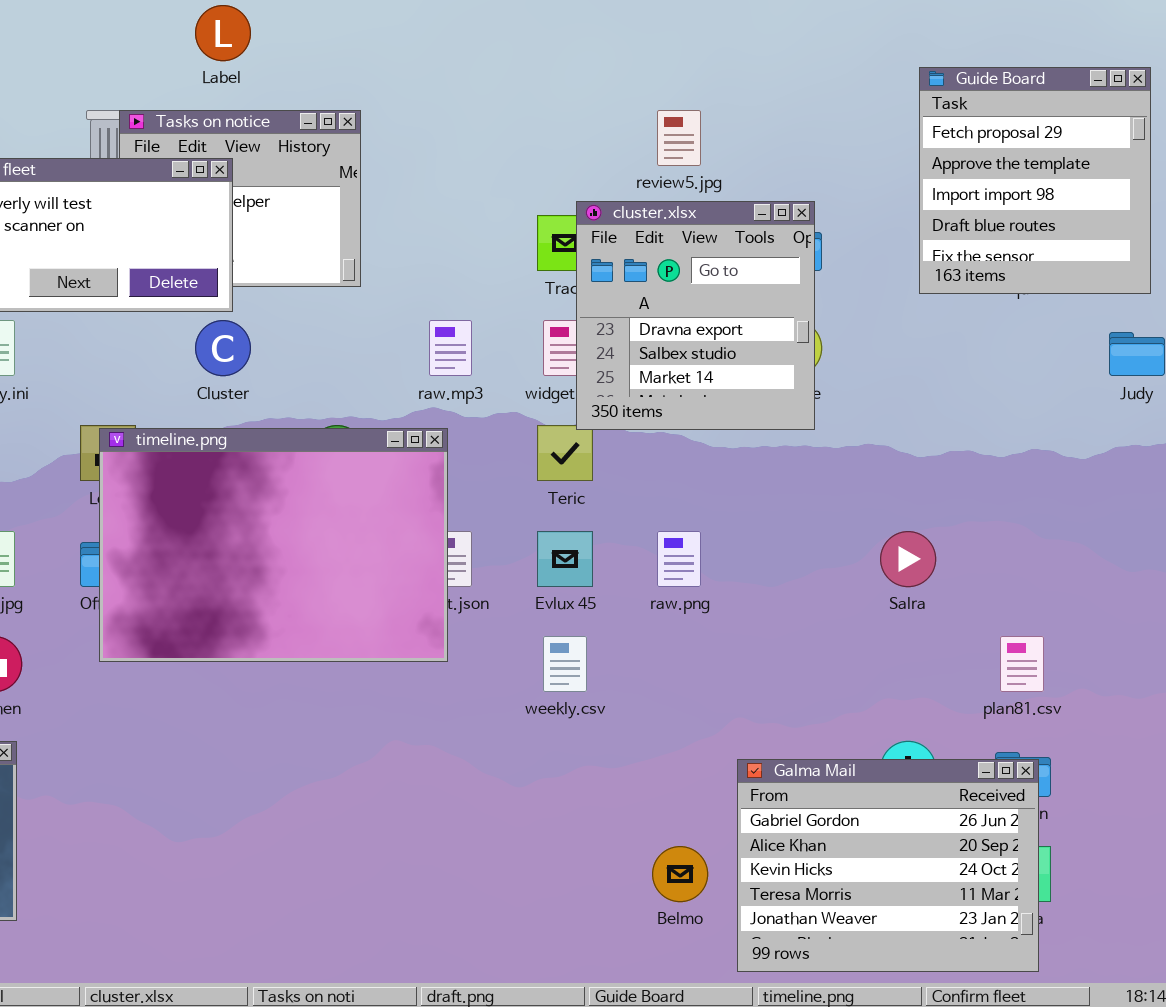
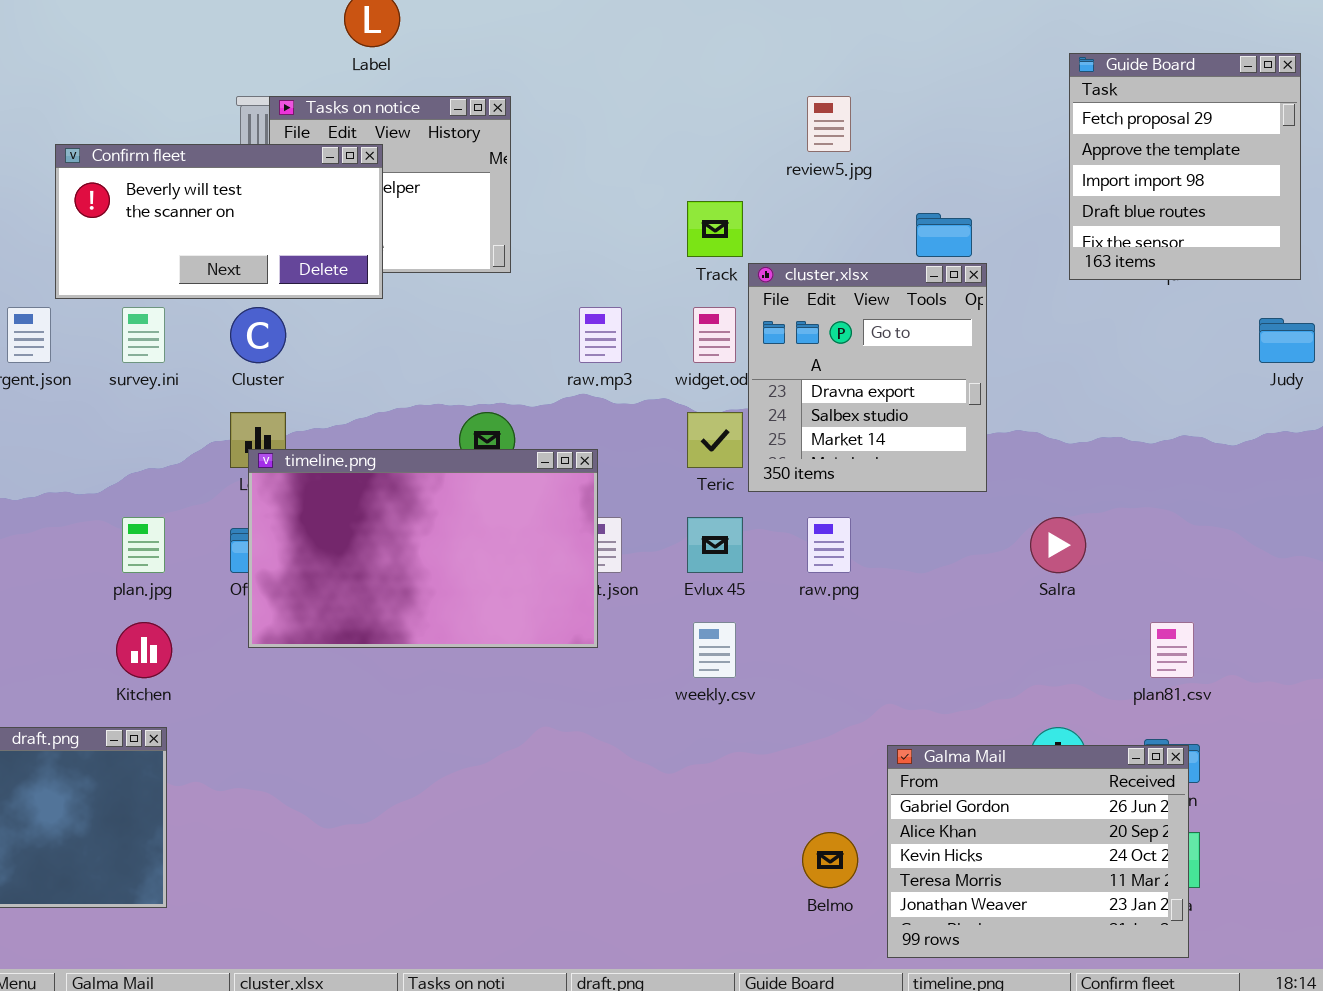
cluster.xlsx: [576,201,815,430] -> [748,263,987,492], moved
Cluster: [195,320,251,376] -> [230,307,286,363], moved
timeline.png: [99,428,448,662] -> [248,449,598,648], resized

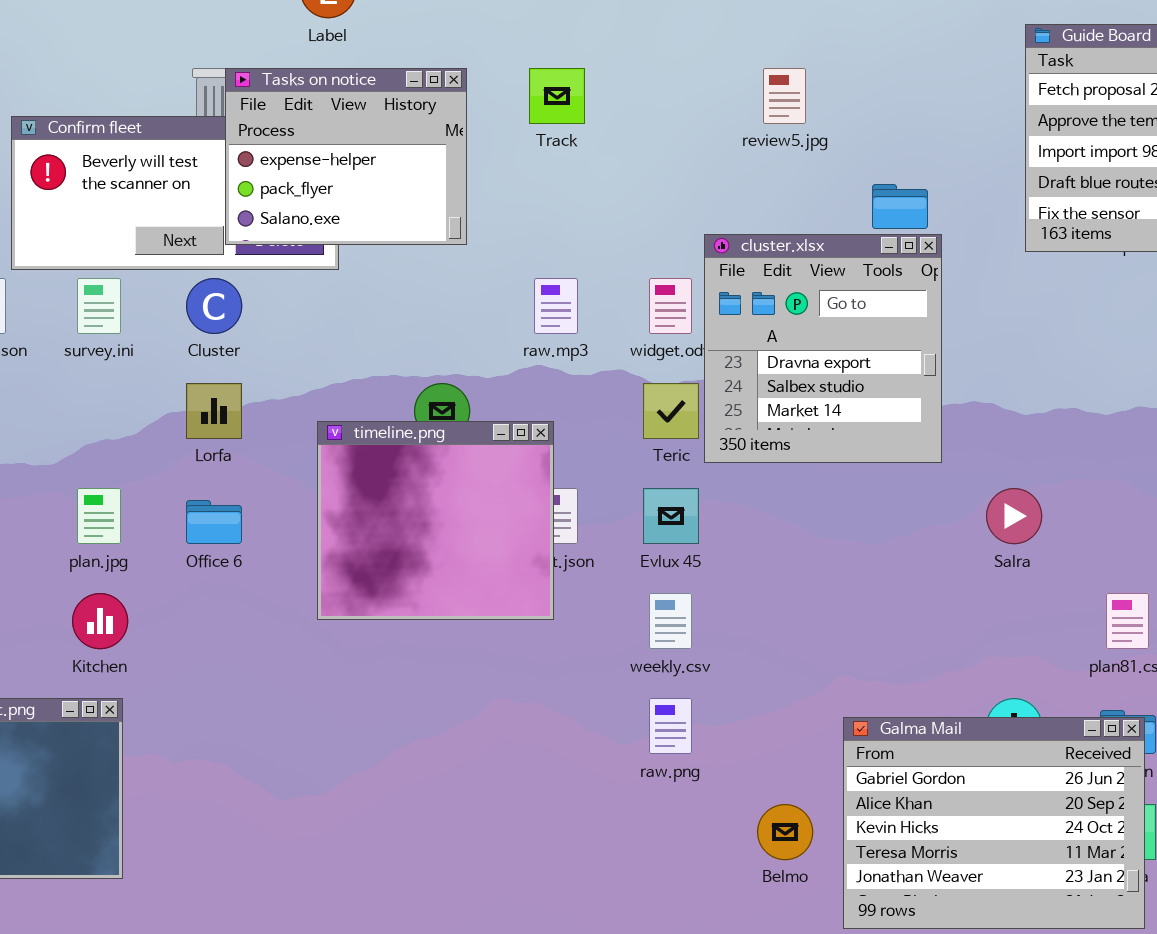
Tasks on notice: [269,96,511,273] -> [225,68,467,245], raised
Track: [687,201,743,257] -> [529,68,585,124], moved
timeline.png: [248,449,598,648] -> [317,421,554,620], resized
raw.png: [807,517,851,573] -> [649,698,692,754], moved

